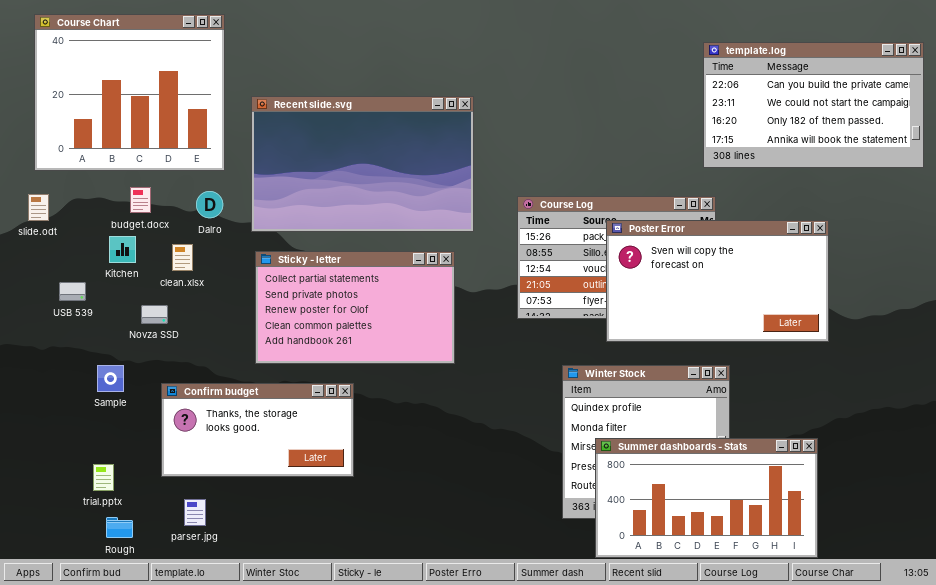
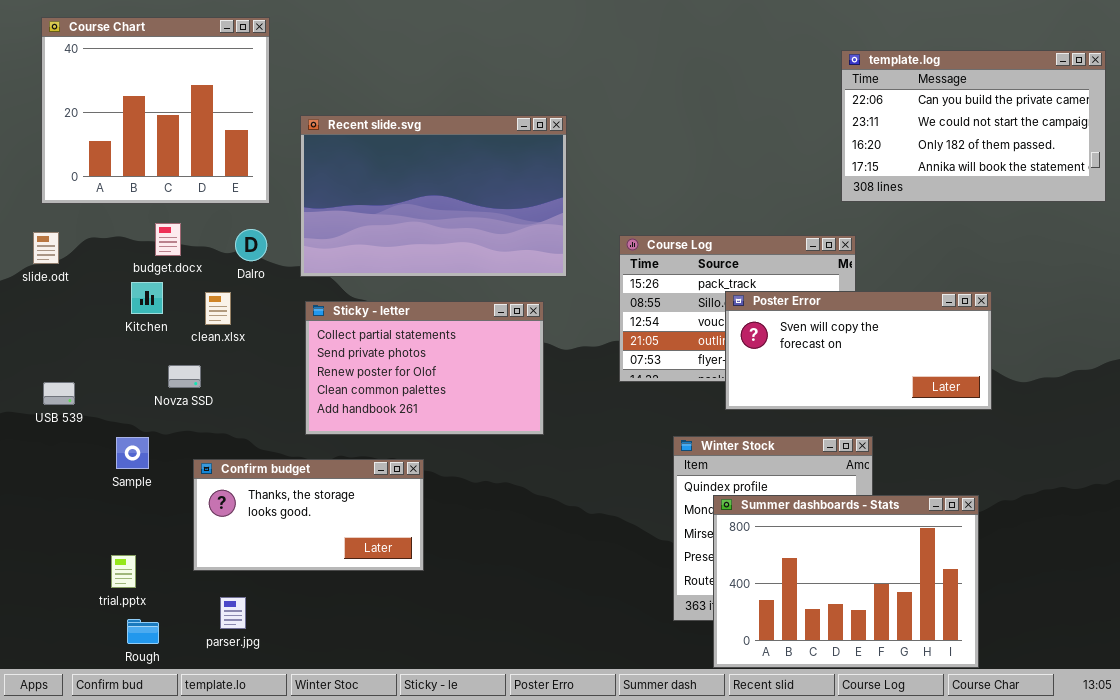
Poster Error: [606,220,829,342] -> [725,291,992,410], resized
USB 539: [59,282,86,301] -> [43,382,75,405], moved
Summer dashboards - Stats: [595,438,818,558] -> [713,495,979,668], resized

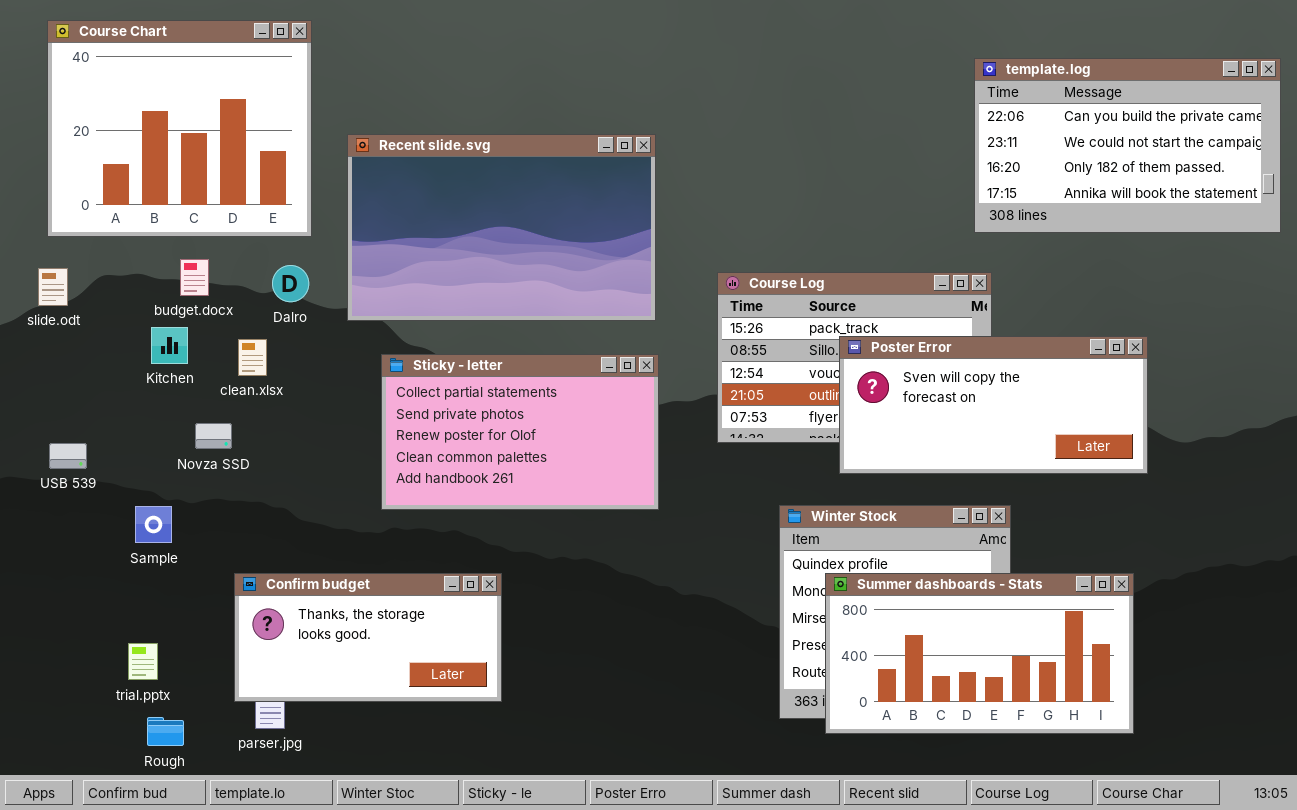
Sticky - letter: [305,301,544,435] -> [381,354,659,510], moved
Confirm budget: [193,459,424,571] -> [234,573,502,702], moved
Summer dashboards - Stats: [713,495,979,668] -> [825,573,1134,734], resized

